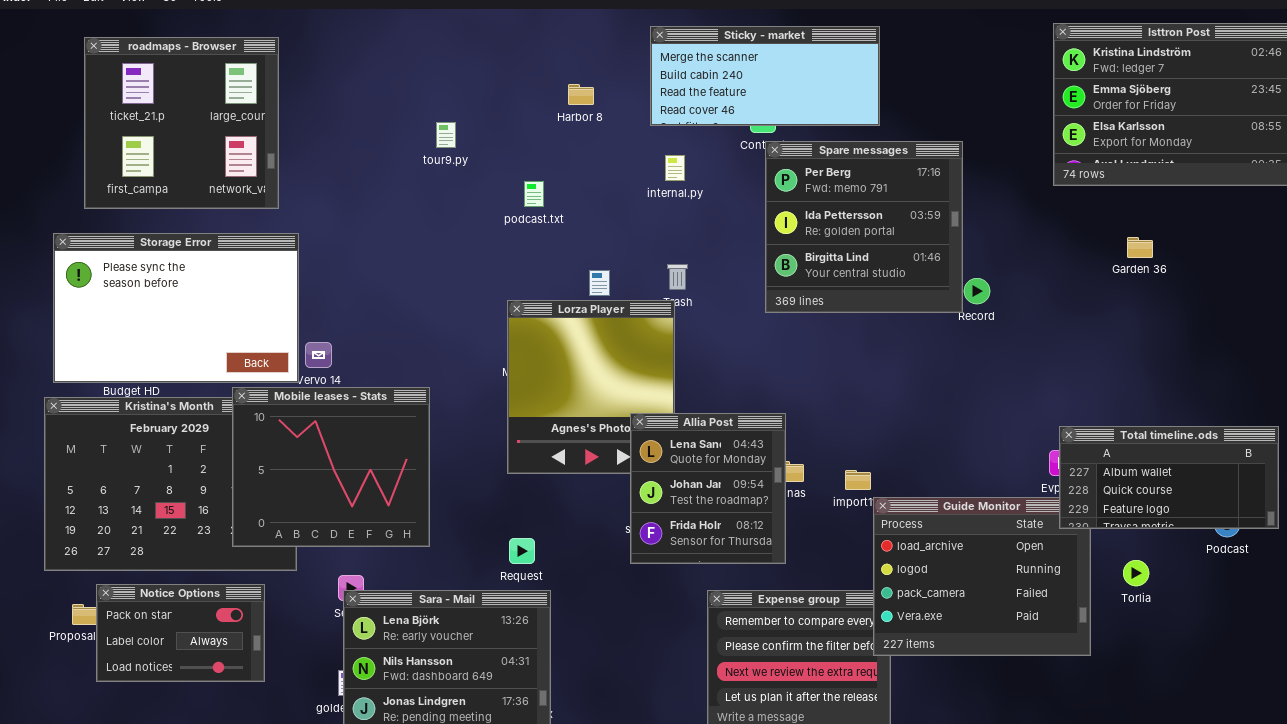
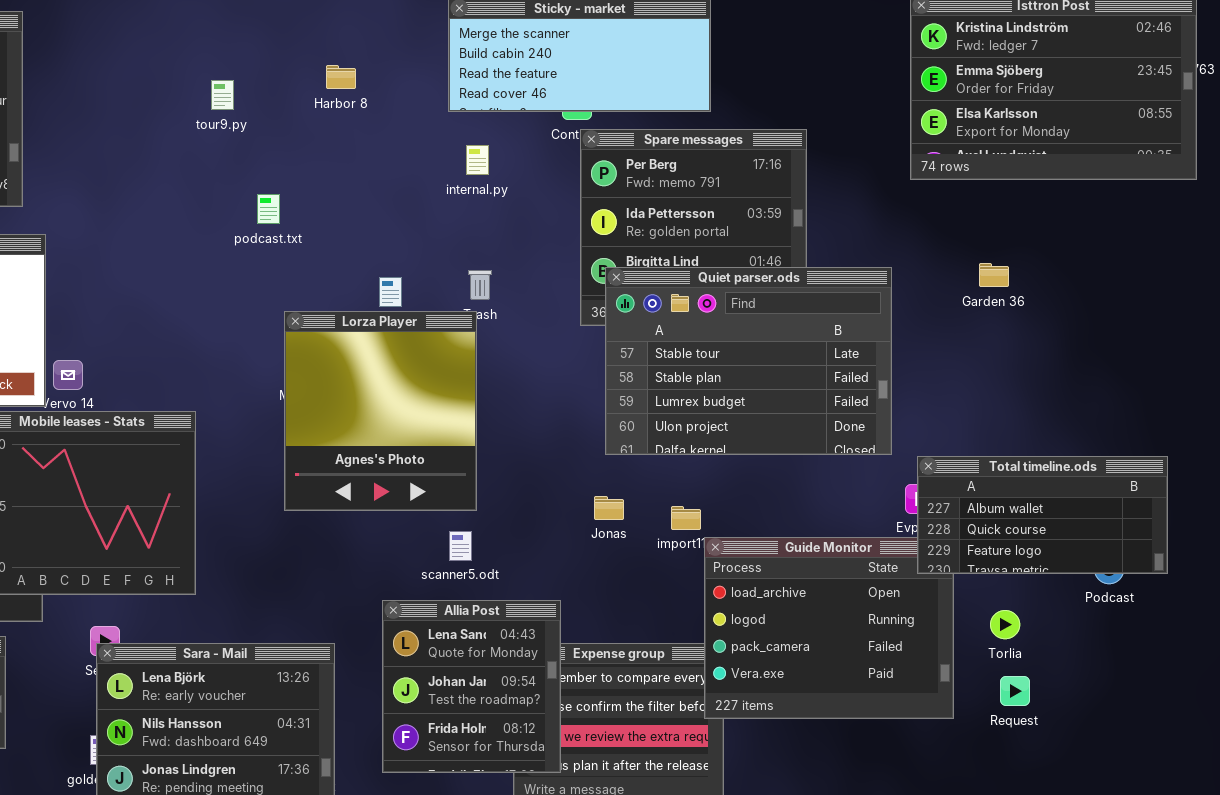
Harbor 8: [568,84,594,105] -> [326,65,356,89], moved
tour9.py: [436,122,456,148] -> [211,80,234,110], moved
podcast.txt: [524,181,544,207] -> [257,194,280,224], moved
Garden 36: [1127,237,1153,258] -> [979,263,1009,287], moved
Quiet parser.ods: none -> [605,267,892,455], opened
Allia Post: [630,413,786,564] -> [382,600,561,773], moved
Request: [509,538,535,564] -> [1000,676,1030,706], moved

